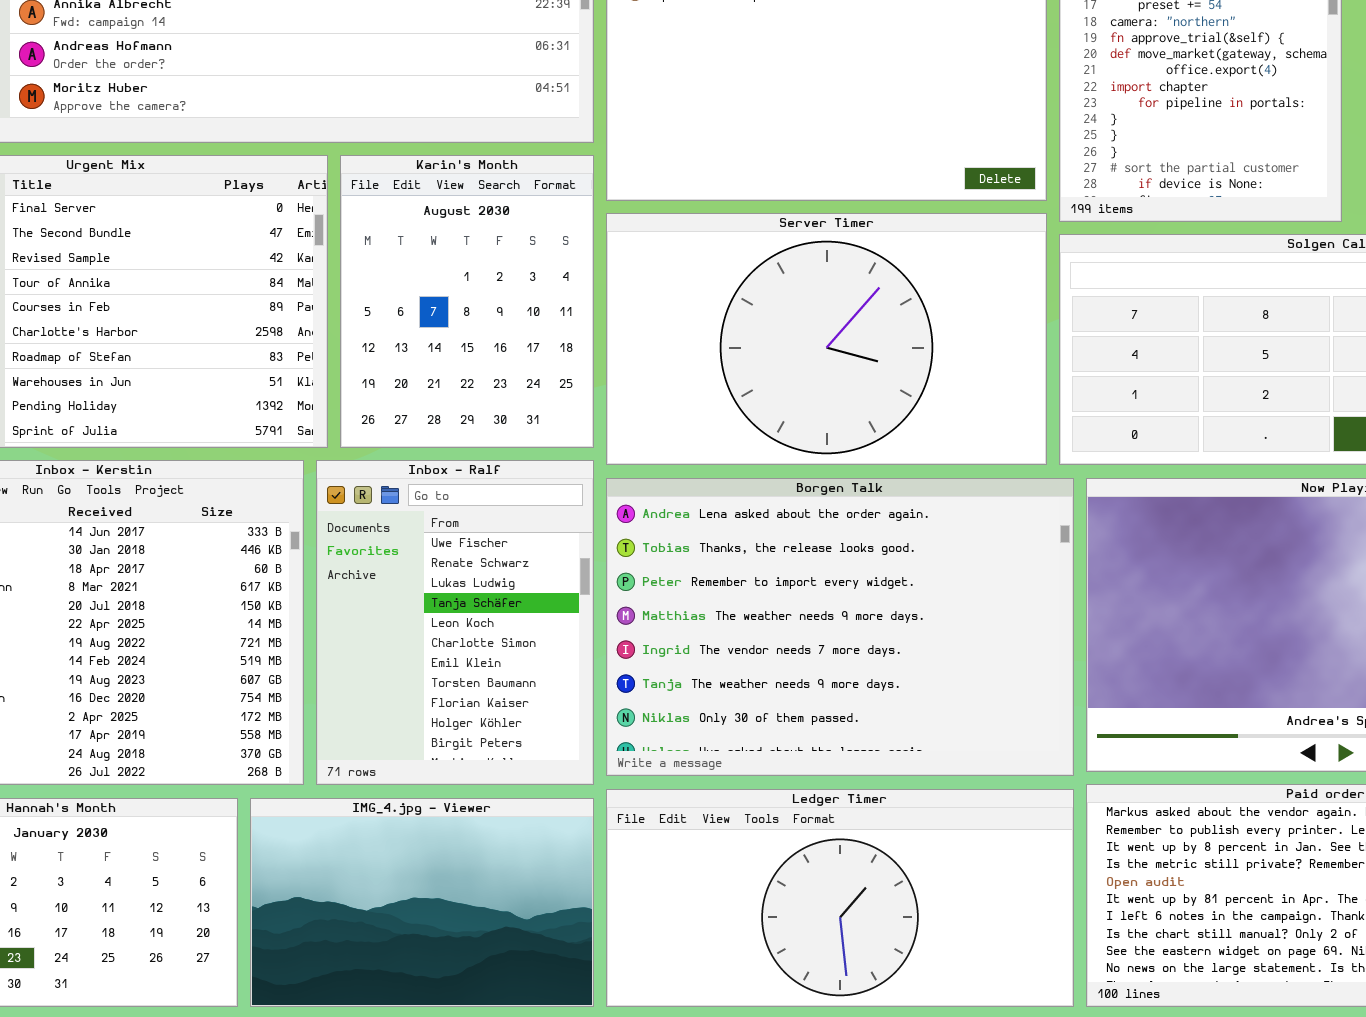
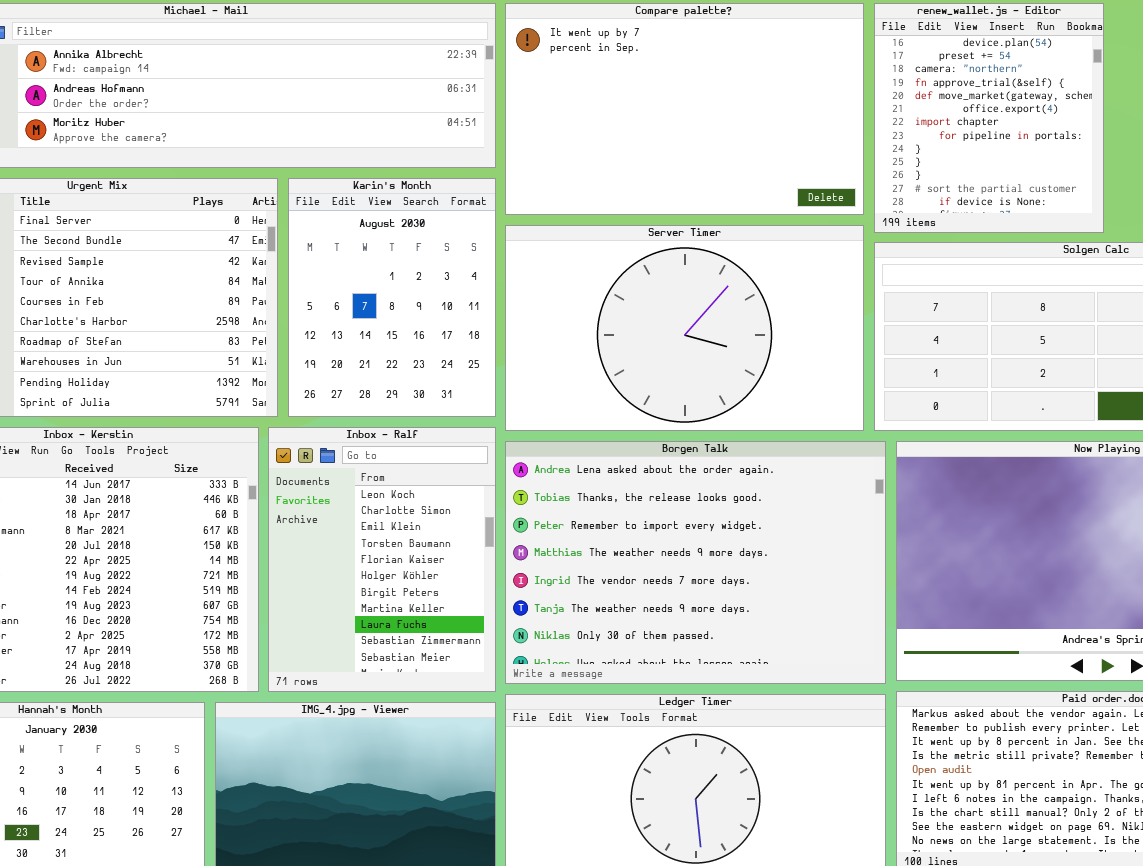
Inbox - Ralf: [316,460,594,785] -> [268,427,496,692], scrolled down 4 rows

